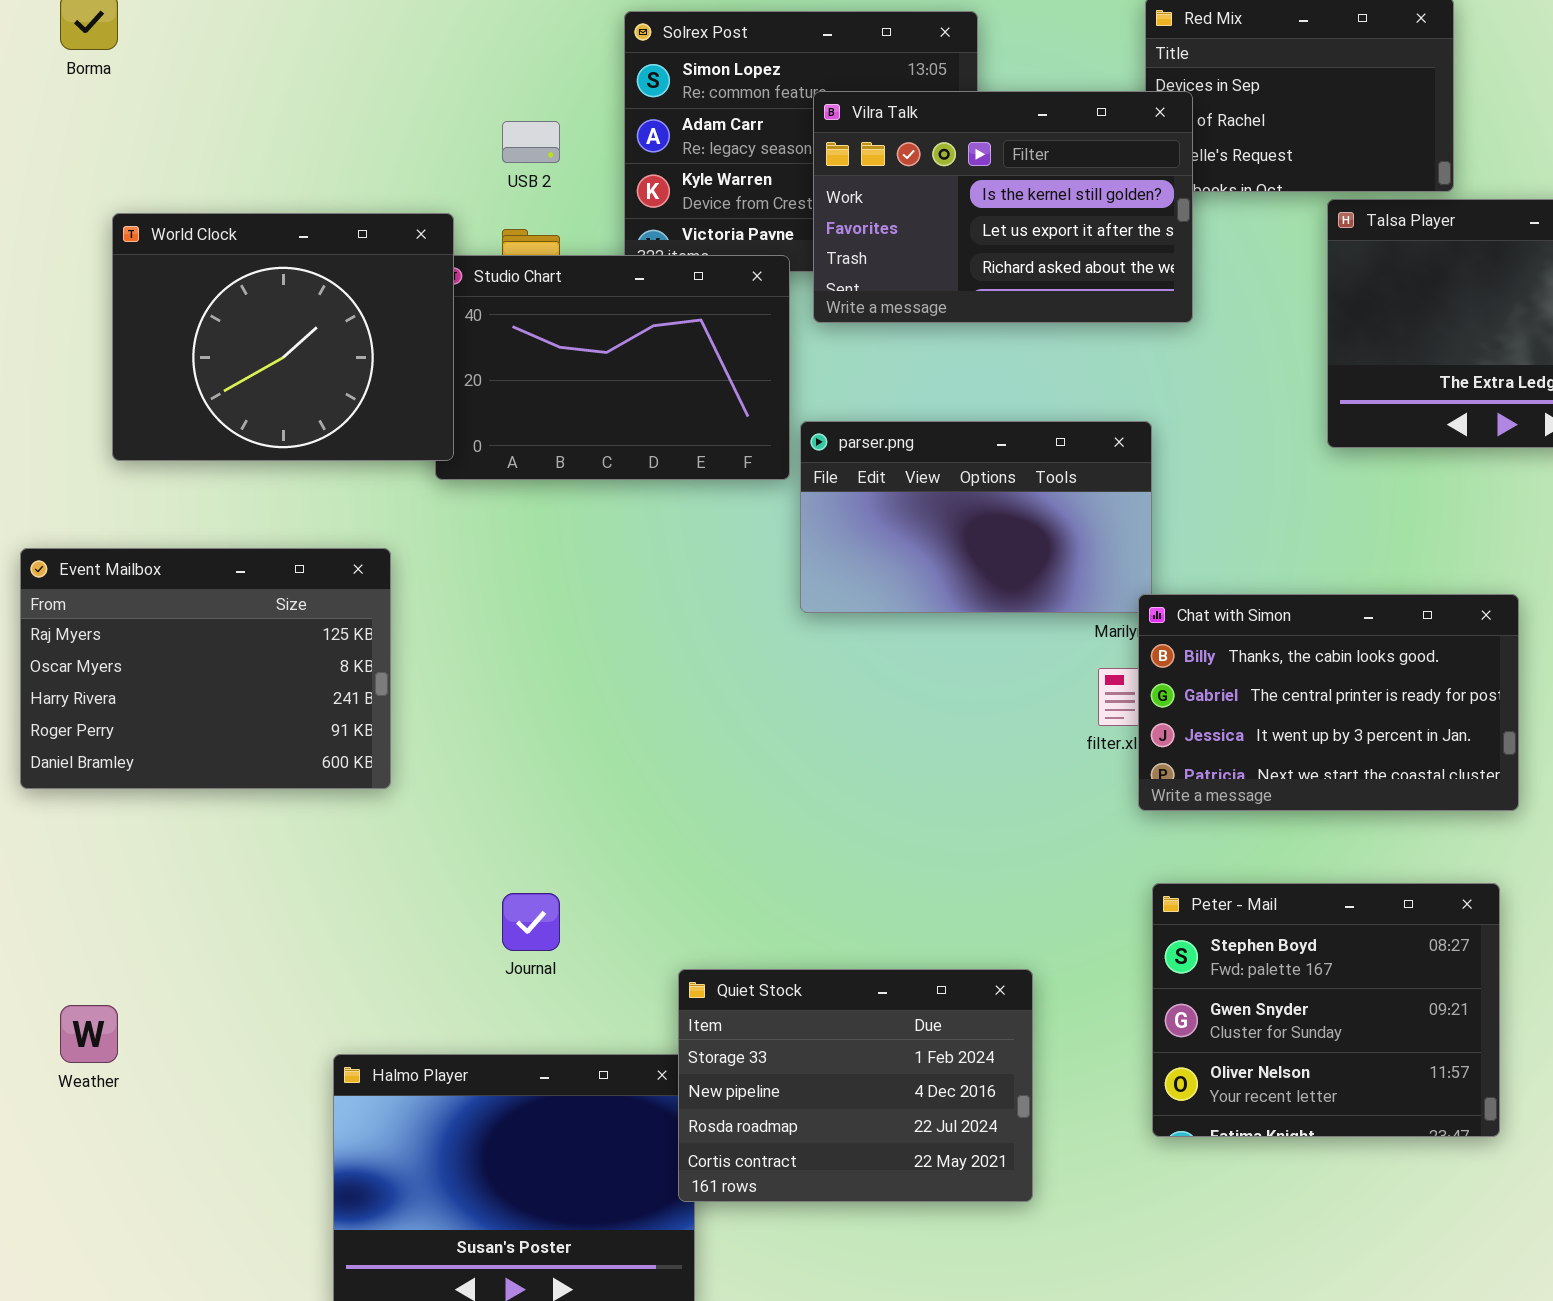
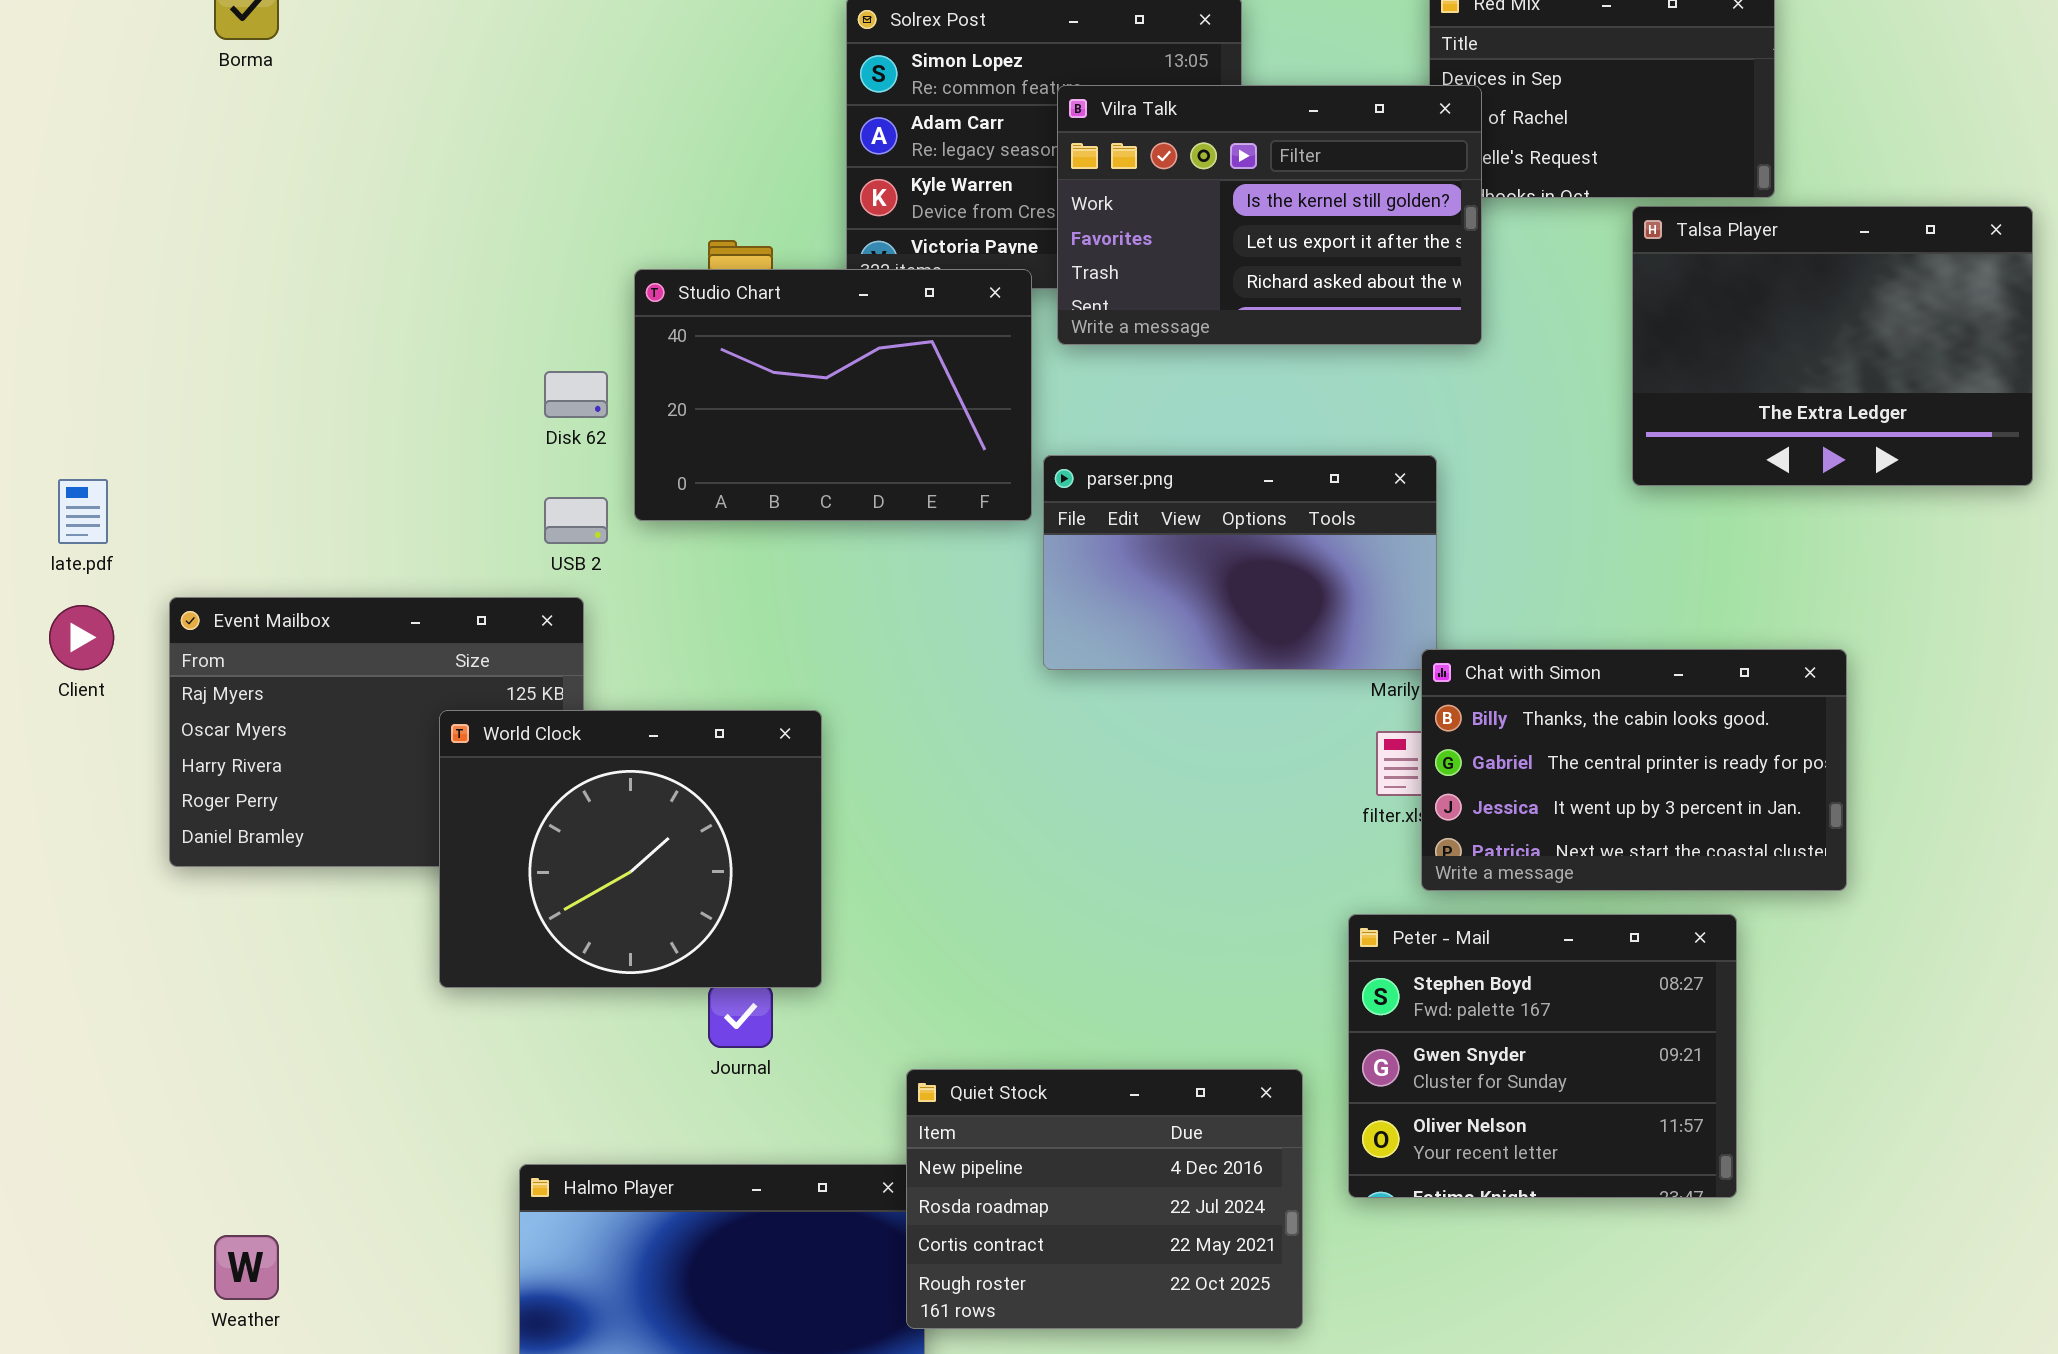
USB 2: [502,121,560,163] -> [544,497,608,544], moved
World Clock: [112,213,454,461] -> [439,710,822,988], moved
Peter - Mail: [1152,883,1500,1137] -> [1348,914,1737,1198], moved
Quiet Stock: [678,969,1033,1202] -> [906,1069,1303,1329], scrolled down 1 row
Weather: [60,1005,118,1063] -> [214,1235,279,1300], moved

